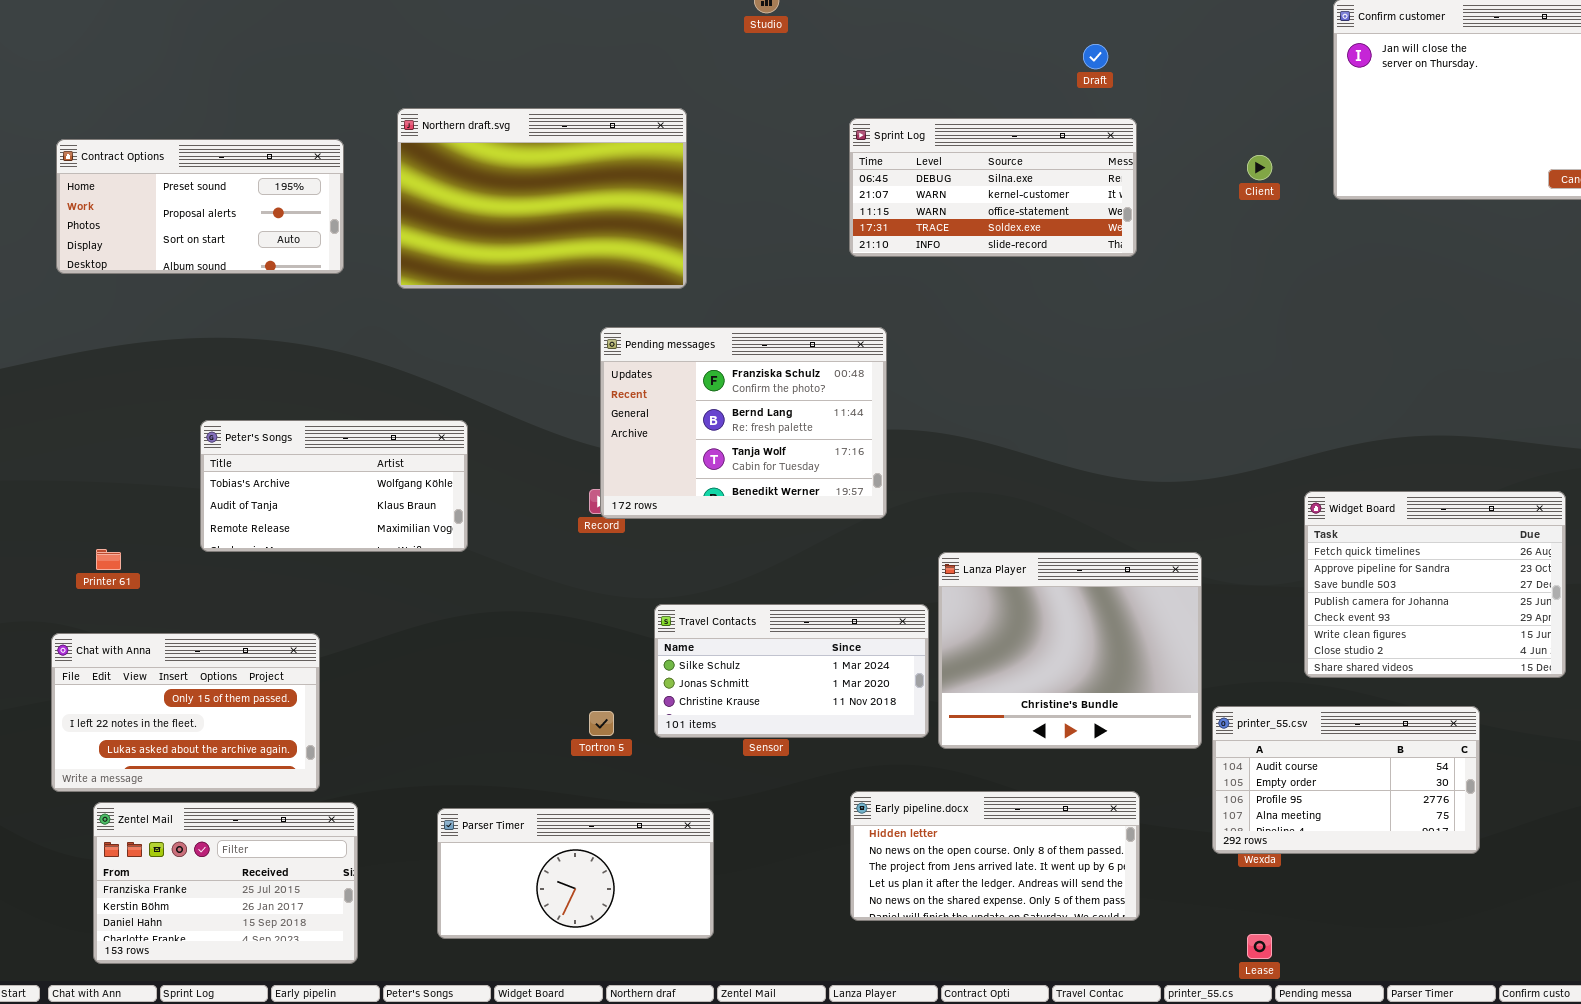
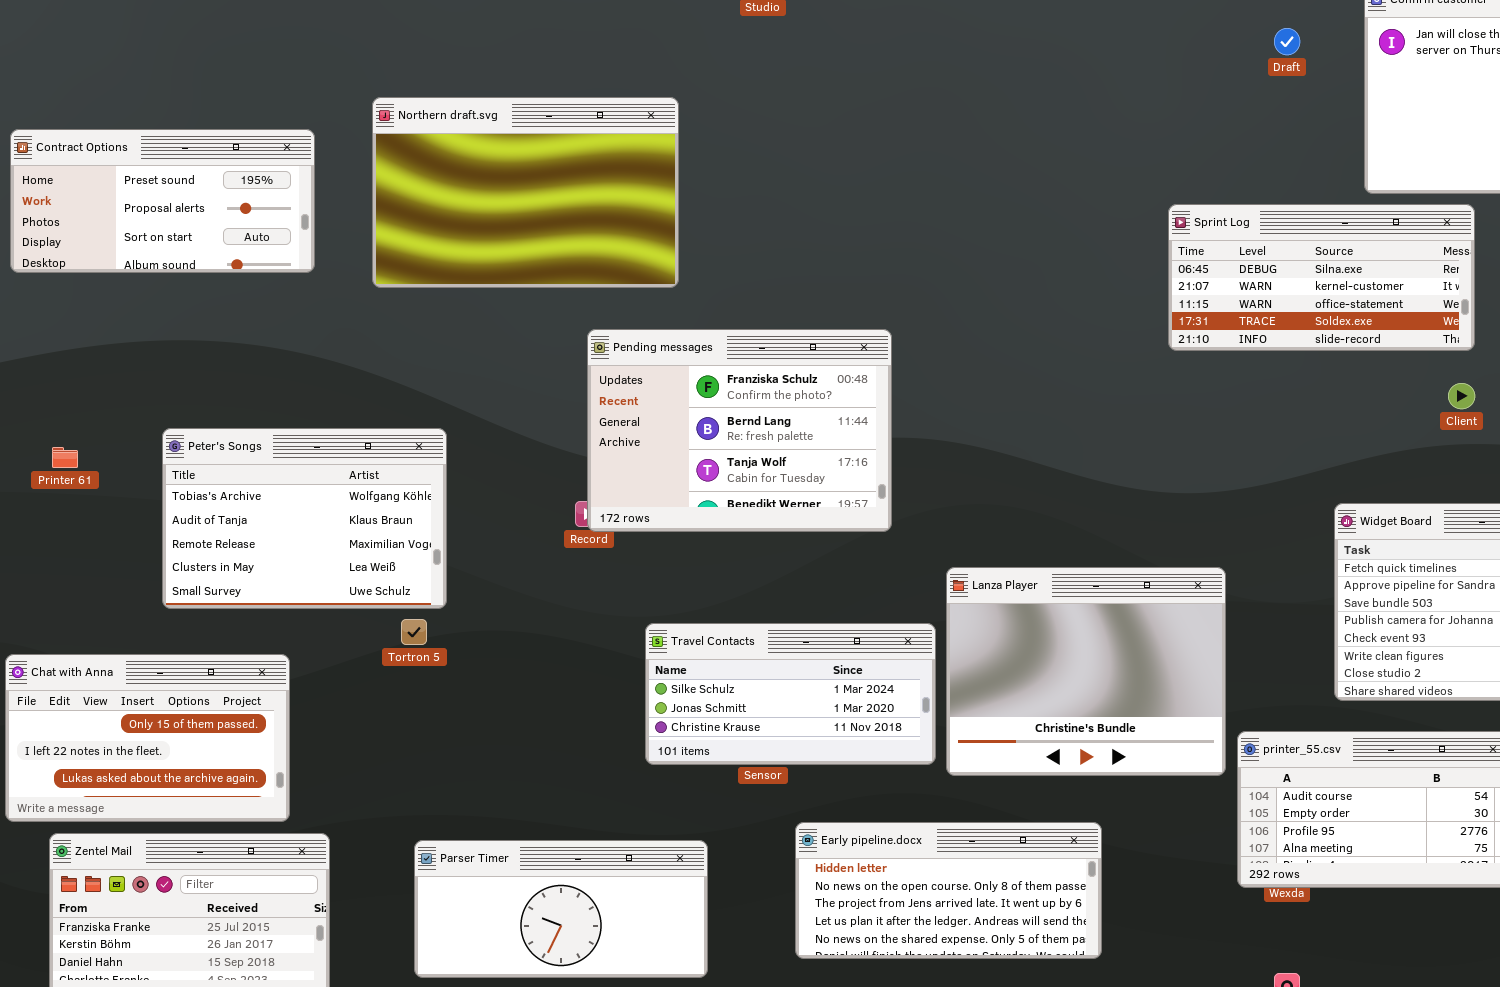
Draft: [1083,44,1108,69] -> [1274,28,1300,55], moved
Sprint Log: [849,118,1137,257] -> [1168,204,1475,351], moved
Client: [1247,155,1272,180] -> [1448,383,1475,409], moved
Peter's Songs: [200,420,468,552] -> [162,428,447,609], resized
Printer 61: [96,549,121,570] -> [52,447,78,468], moved
Tortron 5: [589,711,614,736] -> [401,619,427,645], moved
Early pipeline.docx: [850,791,1140,921] -> [795,822,1102,959], moved

